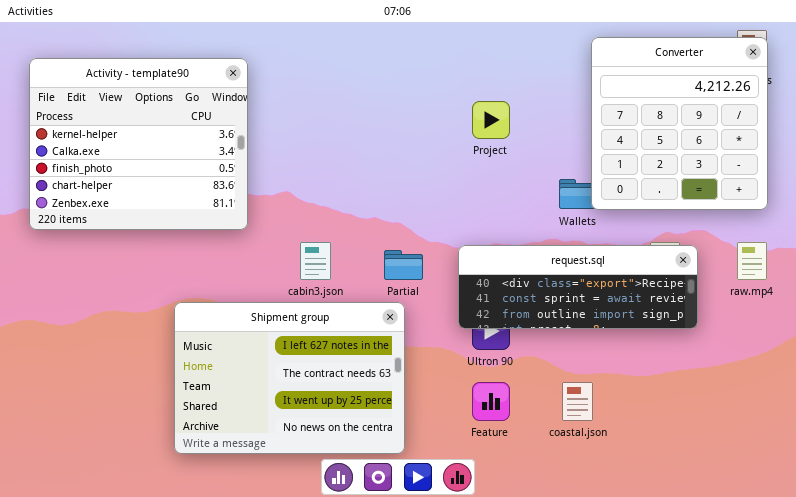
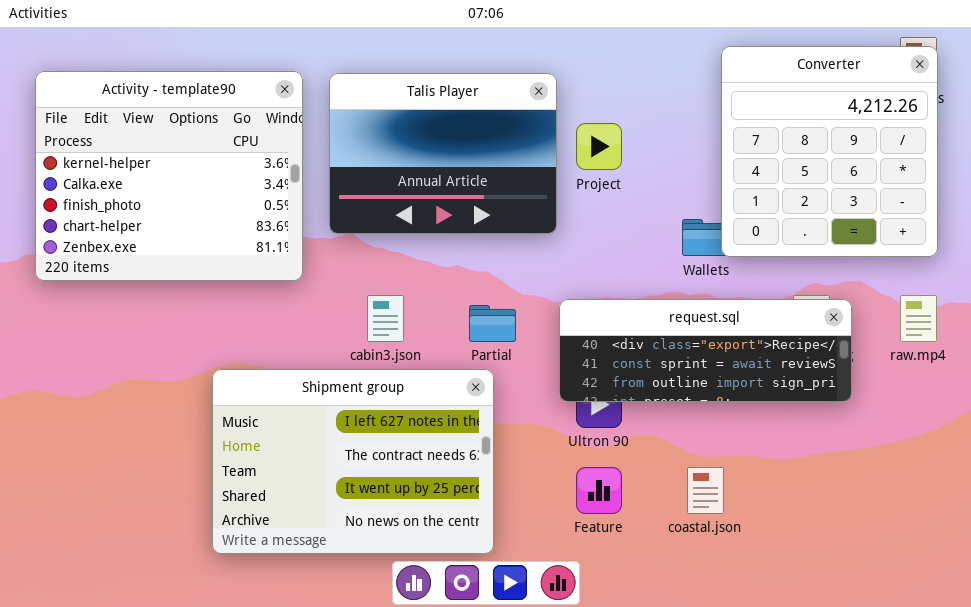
Talis Player: none -> [329,73,557,234], opened

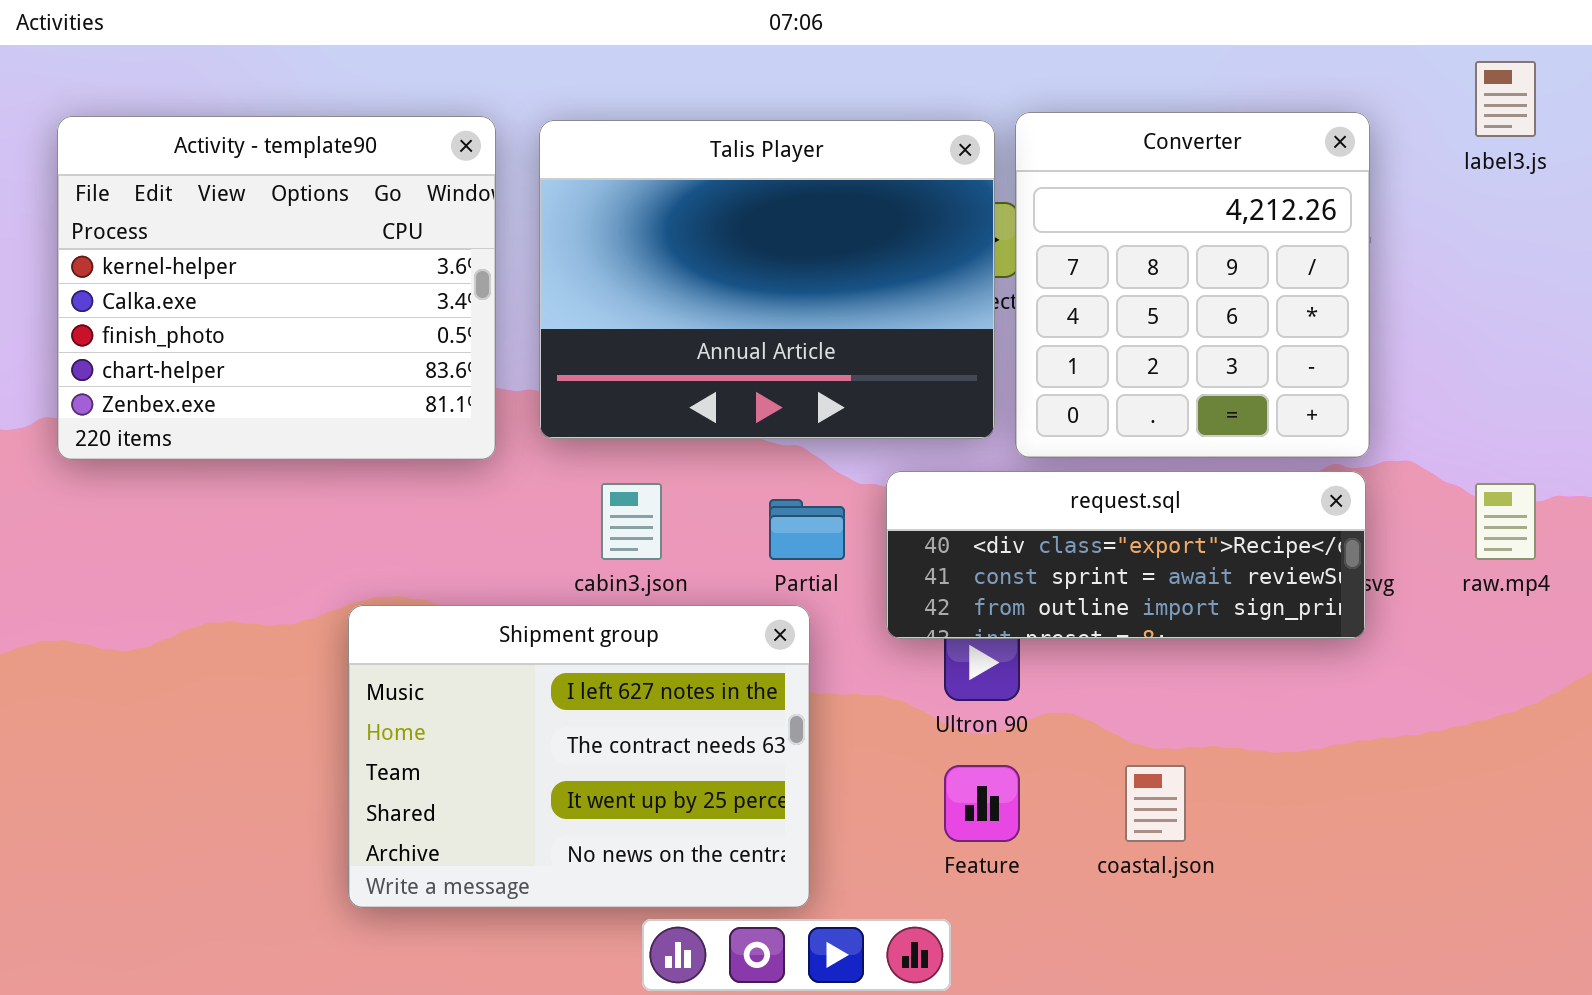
Converter: [721,46,938,257] -> [1015,112,1370,458], moved
Talis Player: [329,73,557,234] -> [539,120,995,439], resized
request.sql: [559,299,852,402] -> [886,471,1366,639], moved

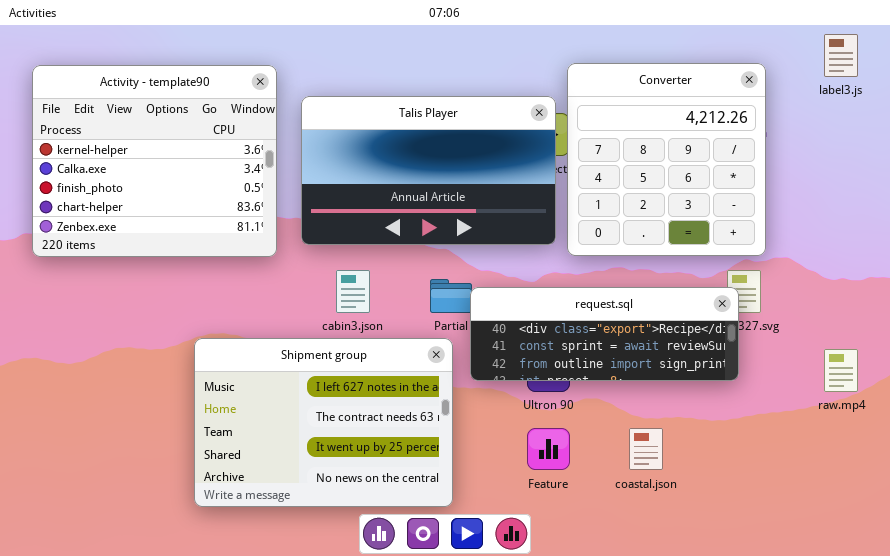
Talis Player: [539,120,995,439] -> [301,96,556,245], resized
request.sql: [886,471,1366,639] -> [470,287,739,381], moved
raw.mp4: [1475,483,1536,560] -> [824,349,858,392], moved

